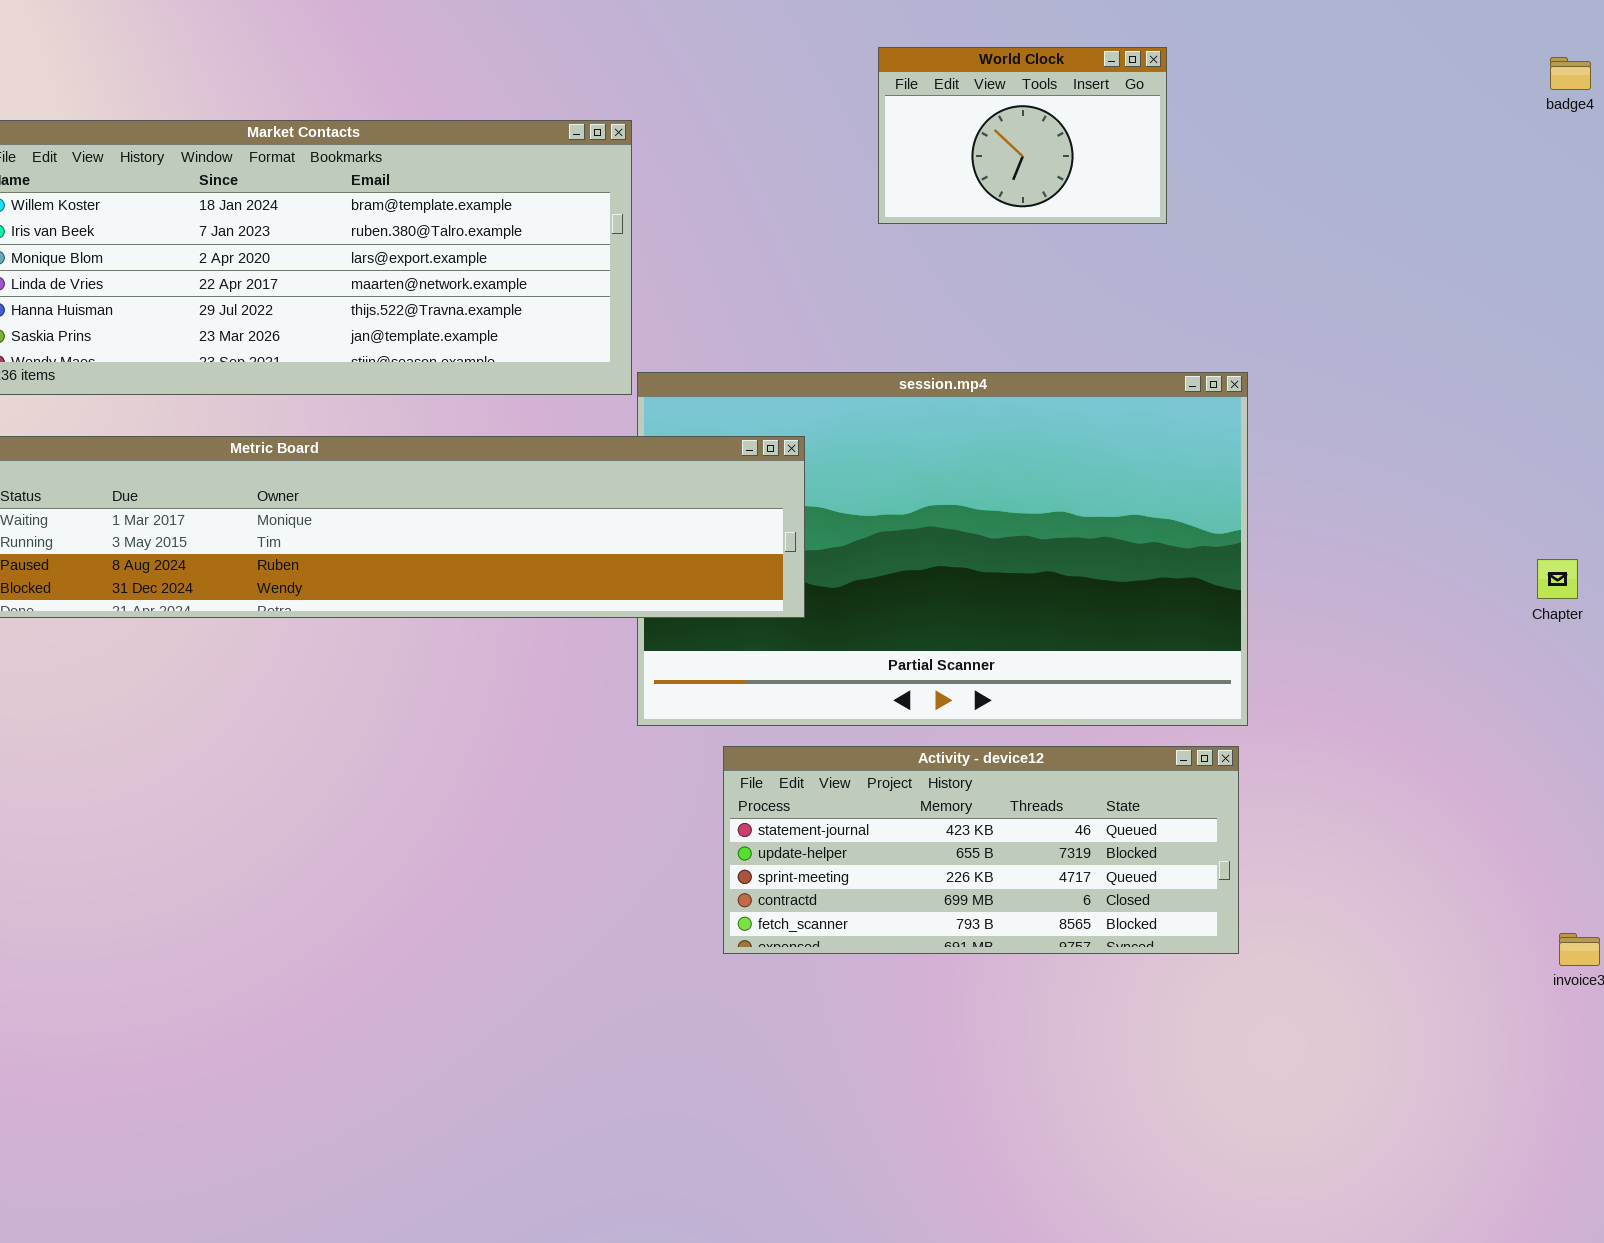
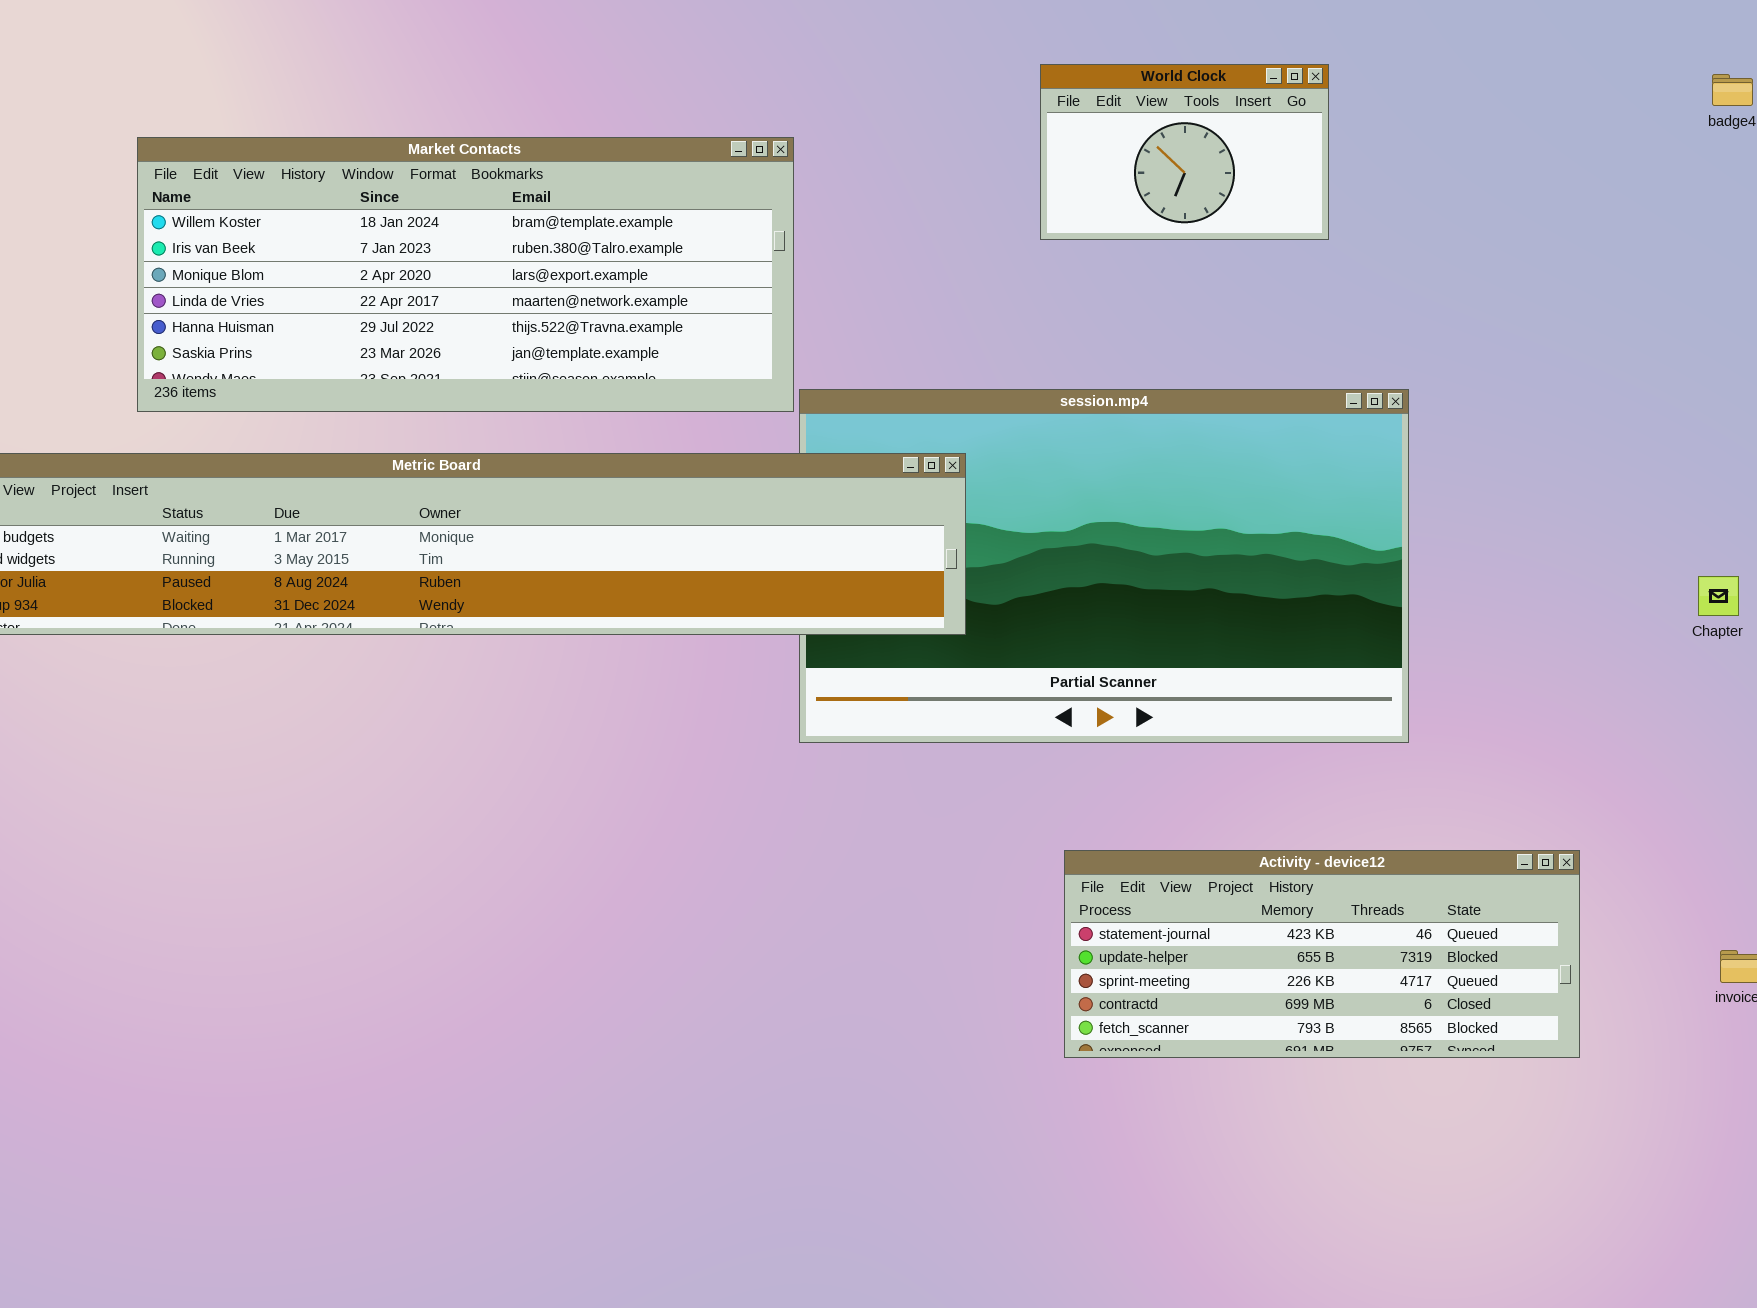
Activity - device12: [723,746,1239,954] -> [1064,850,1580,1058], moved

